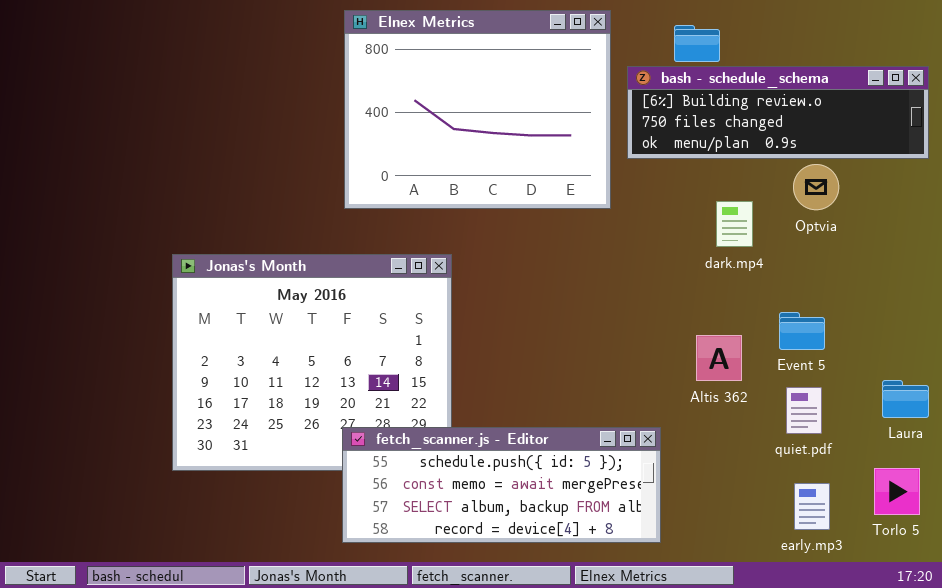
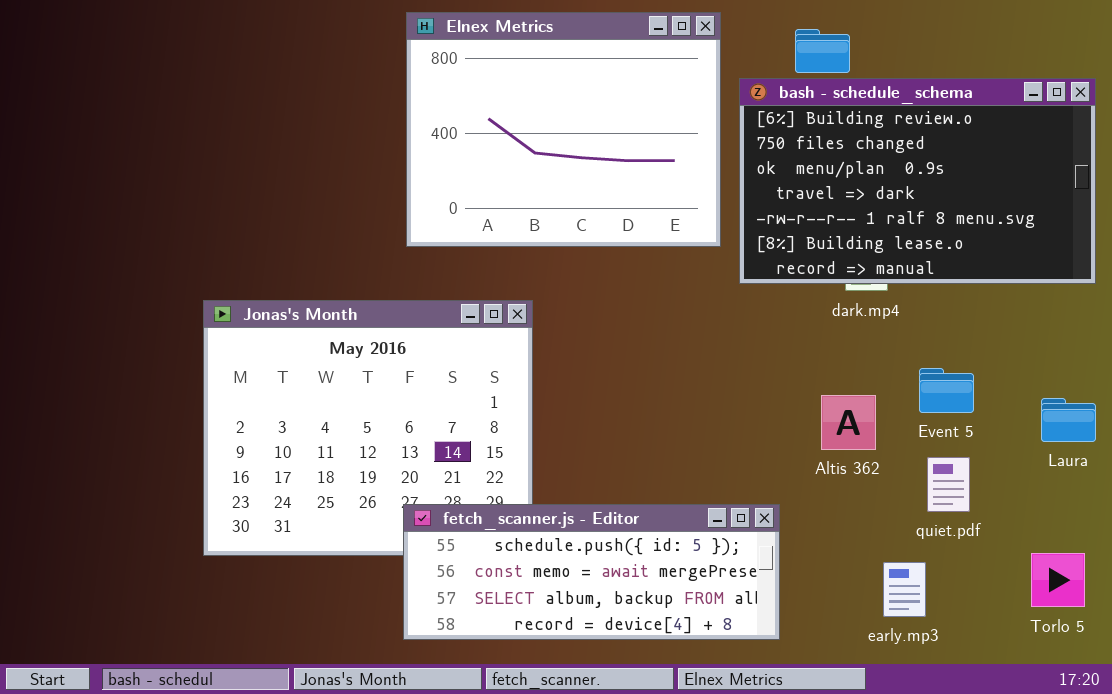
bash - schedule_schema: [627,66,929,159] -> [739,78,1096,284], resized
Laura: [882,380,929,418] -> [1041,398,1096,442], moved
early.mp3: [794,483,830,530] -> [883,562,926,617], moved

